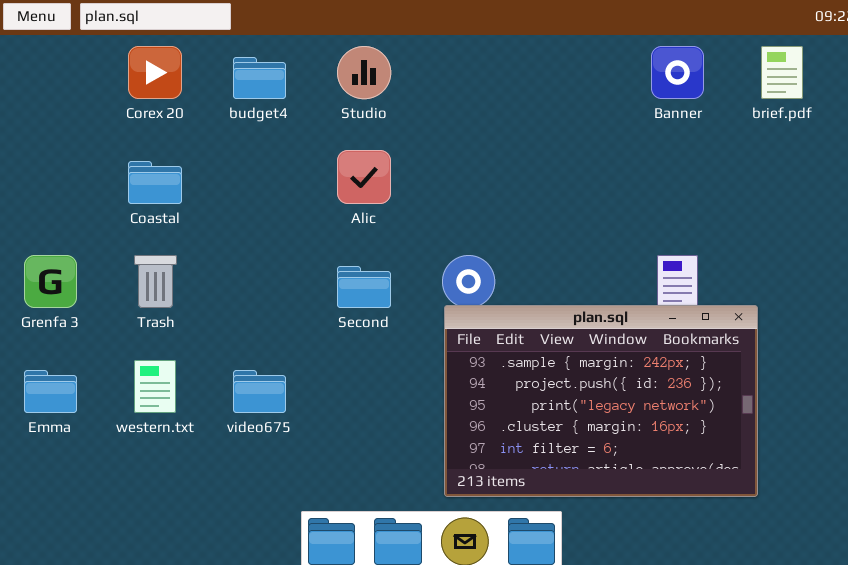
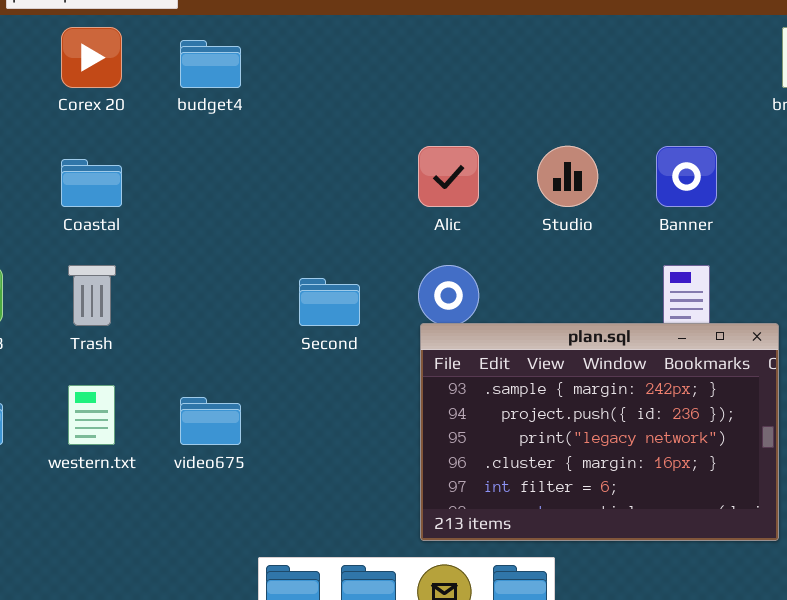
Studio: [337,46,391,99] -> [537,146,598,207], moved
Banner: [651,46,704,99] -> [656,146,717,207], moved
Alic: [337,150,391,204] -> [418,146,479,207], moved

